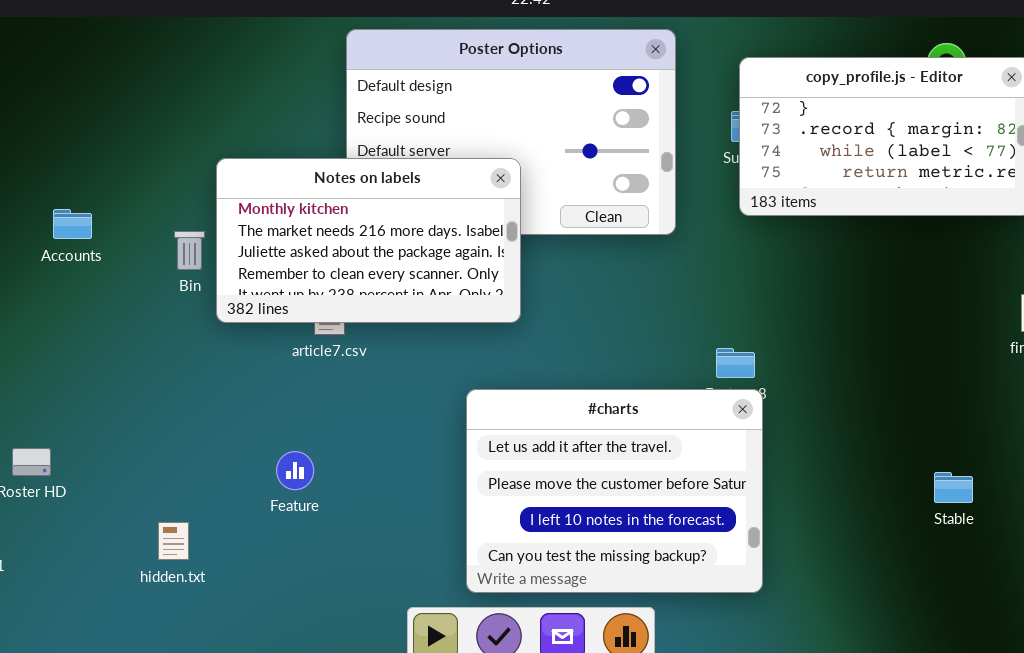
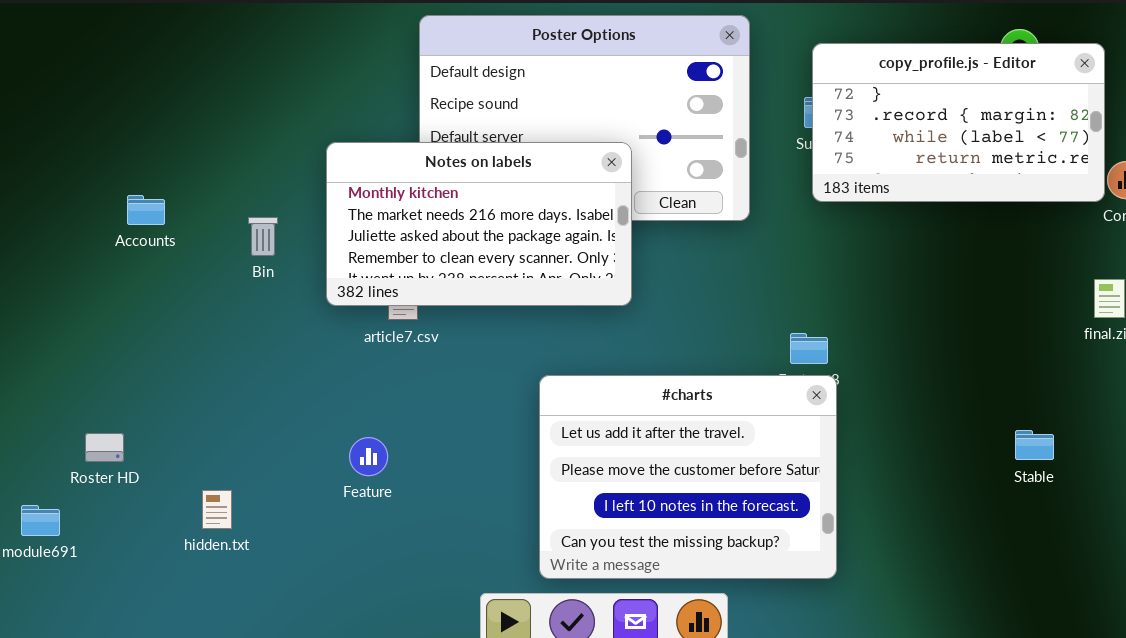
Notes on labels: [216,158,521,323] -> [326,142,632,306], moved
Stable: [934,472,973,503] -> [1015,430,1054,460], moved
hidden.txt: [158,522,189,560] -> [202,490,232,529], moved

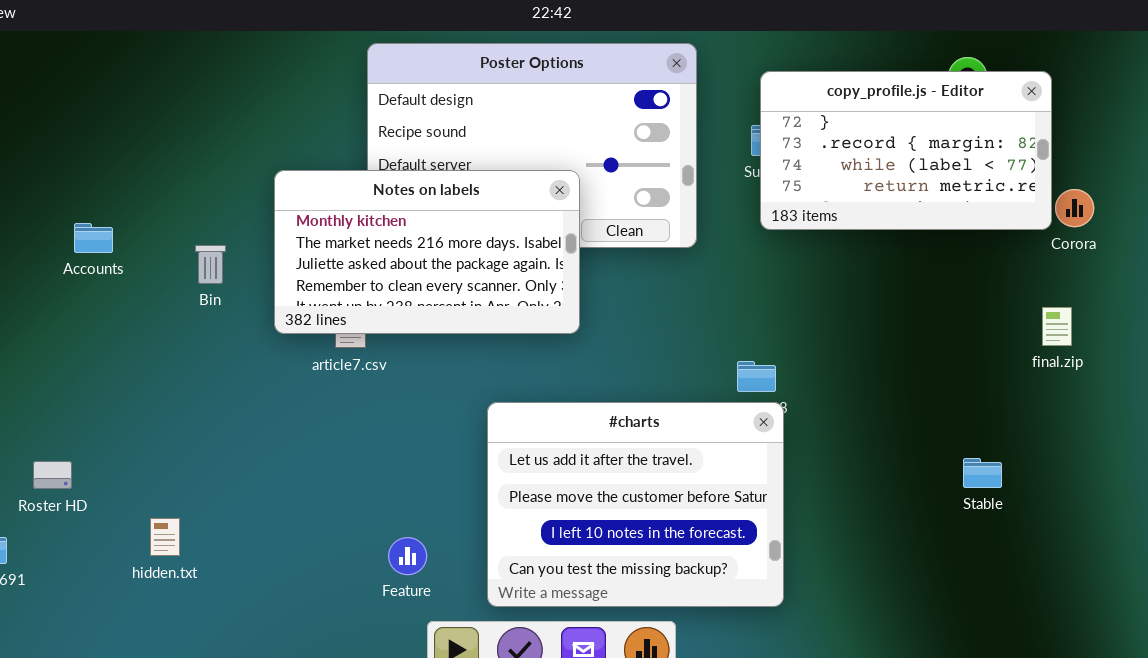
Feature: [349,437,388,476] -> [388,537,427,575], moved

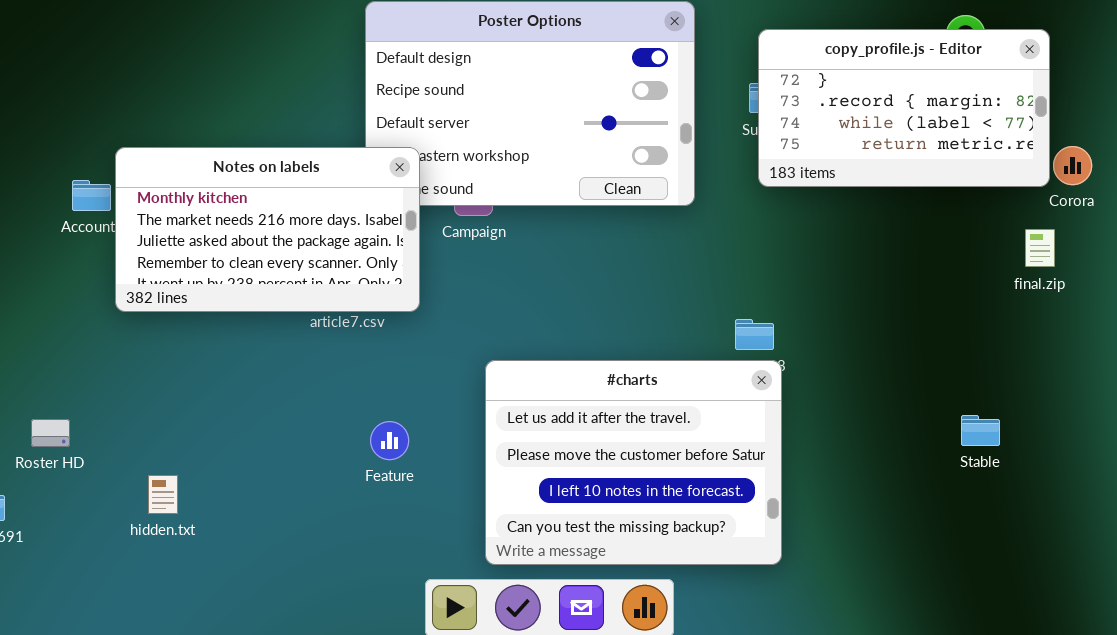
Notes on labels: [274,170,580,334] -> [115,147,420,312], moved
final.zip: [1042,307,1072,346] -> [1025,229,1055,267], moved
Feature: [388,537,427,575] -> [370,421,409,460], moved

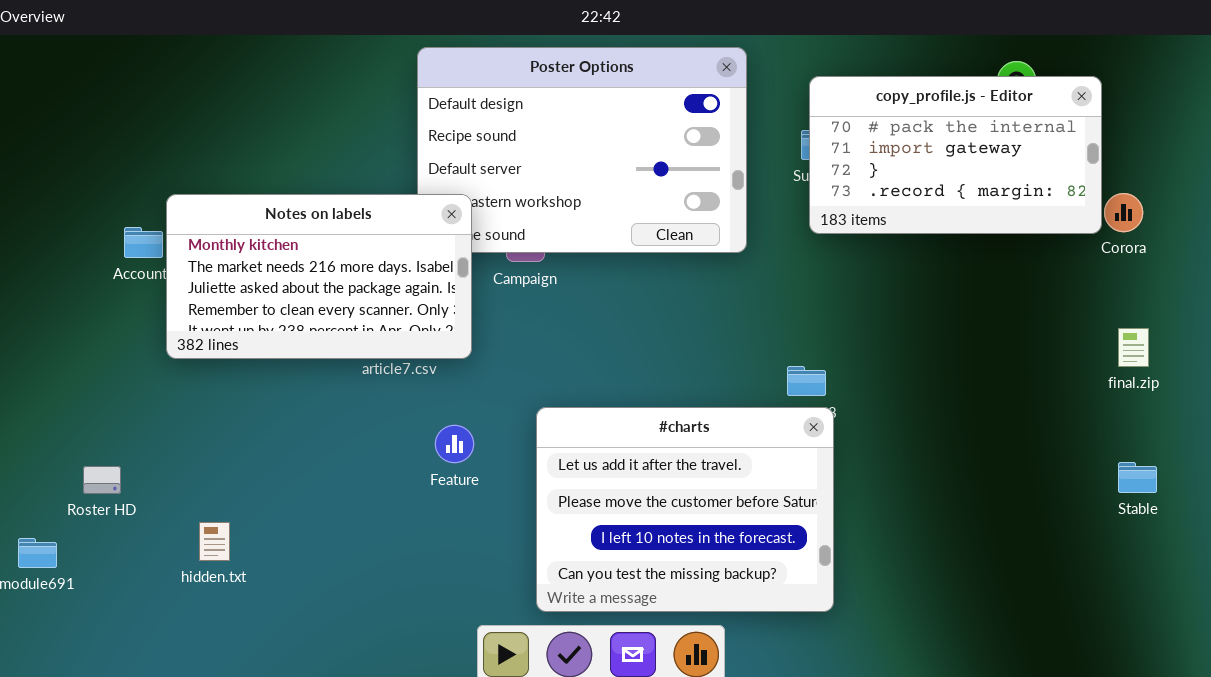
copy_profile.js - Editor: [758,29,1050,187] -> [809,76,1102,234], scrolled up 2 rows
final.zip: [1025,229,1055,267] -> [1118,328,1149,367], moved
Stable: [961,415,1000,446] -> [1118,462,1157,493], moved
Feature: [370,421,409,460] -> [435,425,474,463], moved

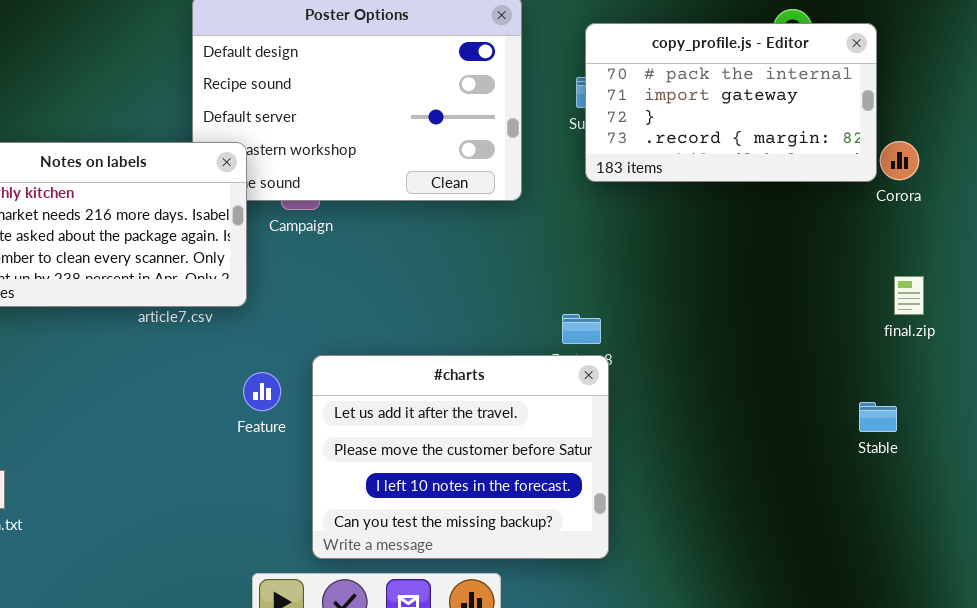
Feature: [435,425,474,463] -> [243,372,281,411], moved
Stable: [1118,462,1157,493] -> [859,402,897,432], moved

